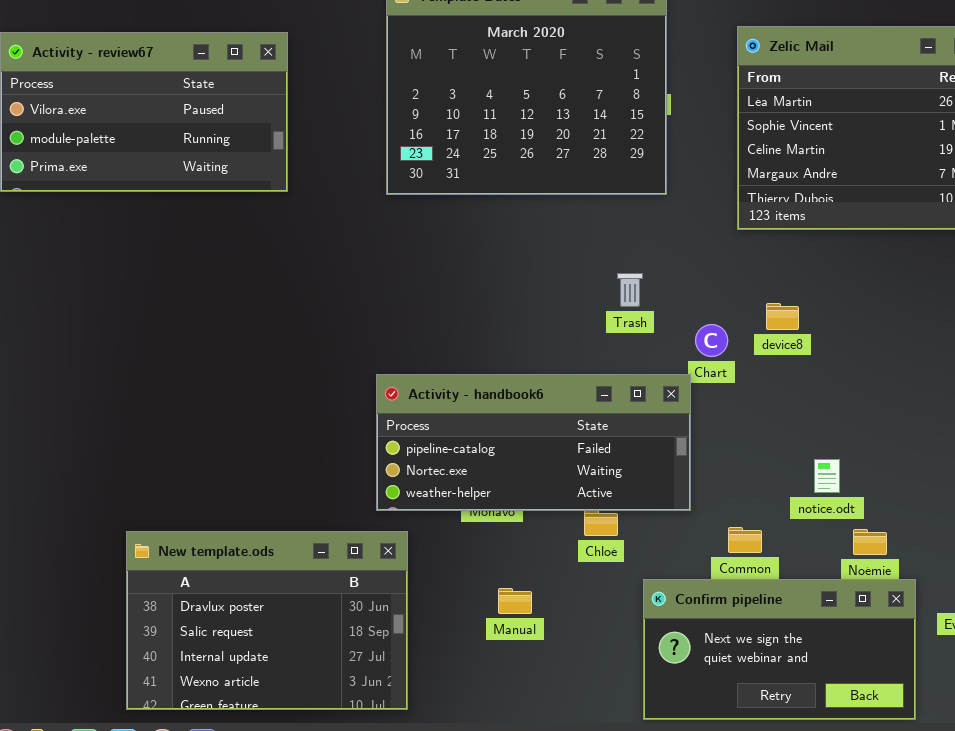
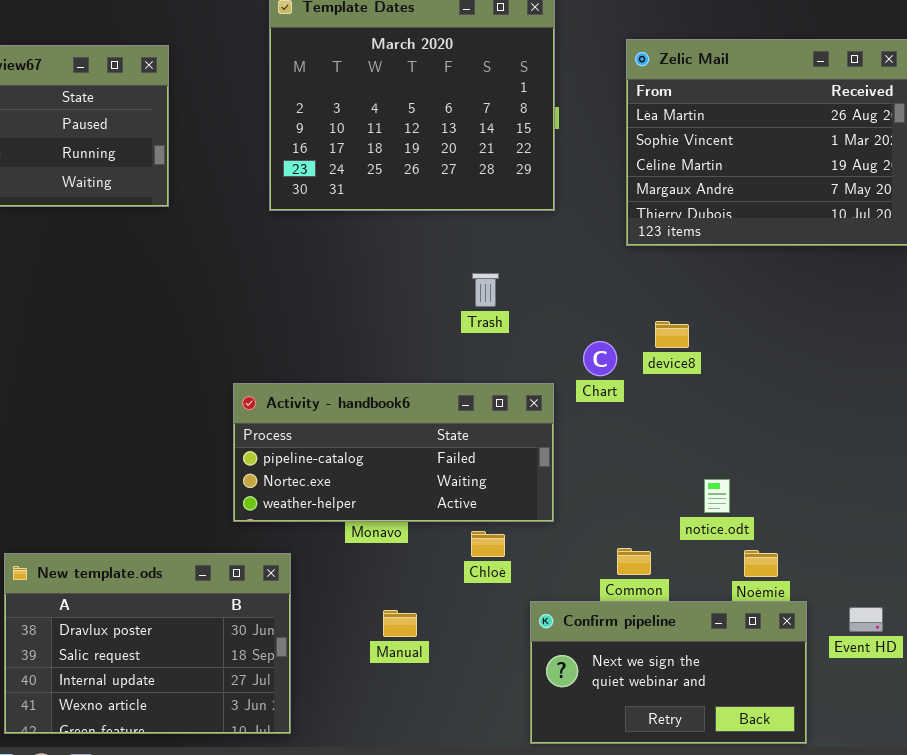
Trash: [617,273,643,307] -> [472,273,499,307], moved
Activity - handbook6: [376,374,691,511] -> [233,383,554,522], moved

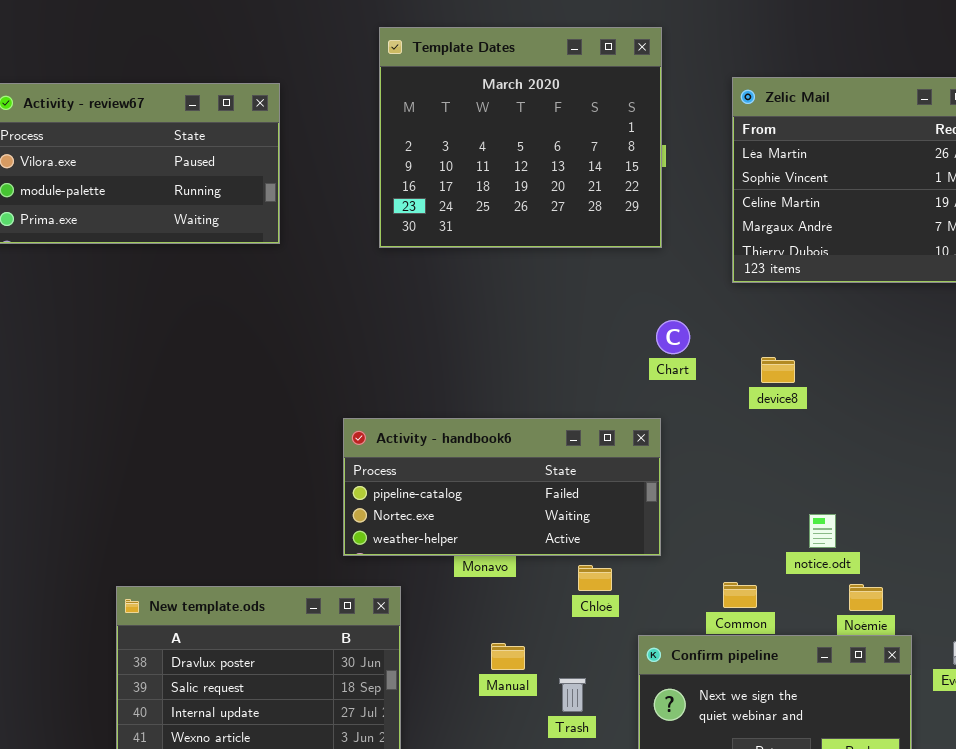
Trash: [472,273,499,307] -> [559,678,586,712], moved
Chart: [583,341,617,376] -> [656,320,690,354], moved

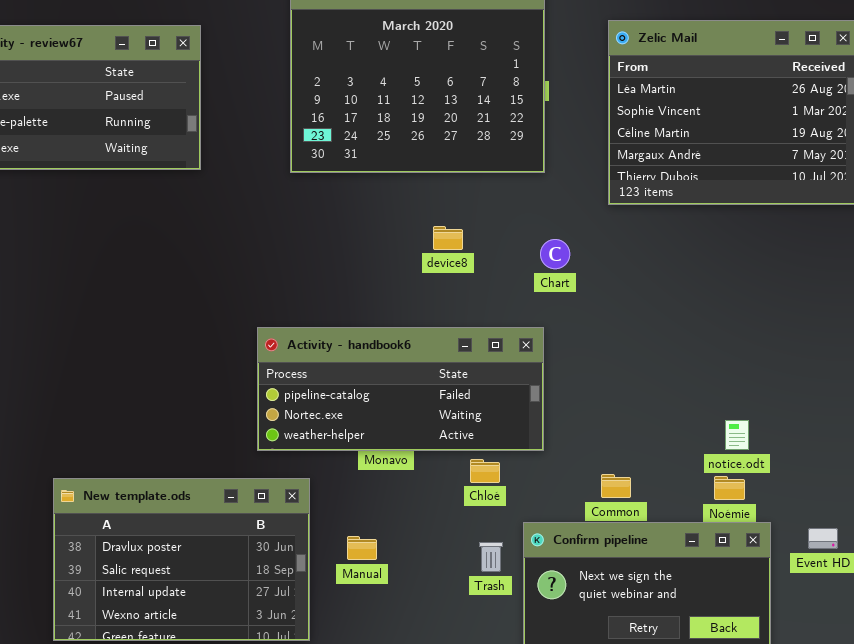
device8: [761,357,795,383] -> [433,226,463,250], moved
notice.odt: [809,514,836,548] -> [725,420,749,450], moved
Manual: [491,643,525,670] -> [347,536,377,560], moved
Trash: [559,678,586,712] -> [479,542,503,572], moved

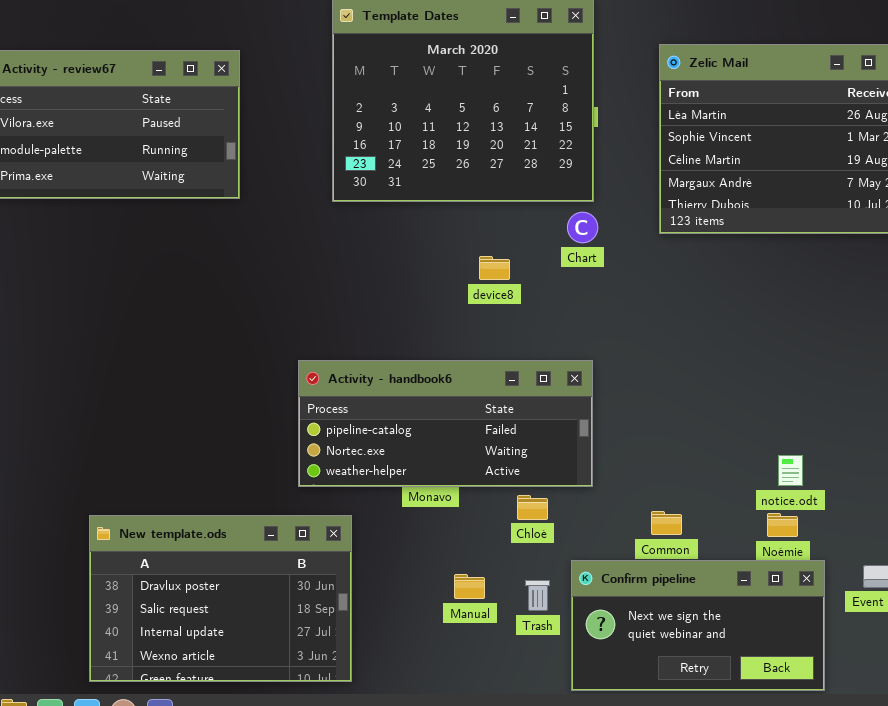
Chart: [540,239,570,269] -> [567,212,598,243], moved
Manual: [347,536,377,560] -> [454,574,485,599], moved

